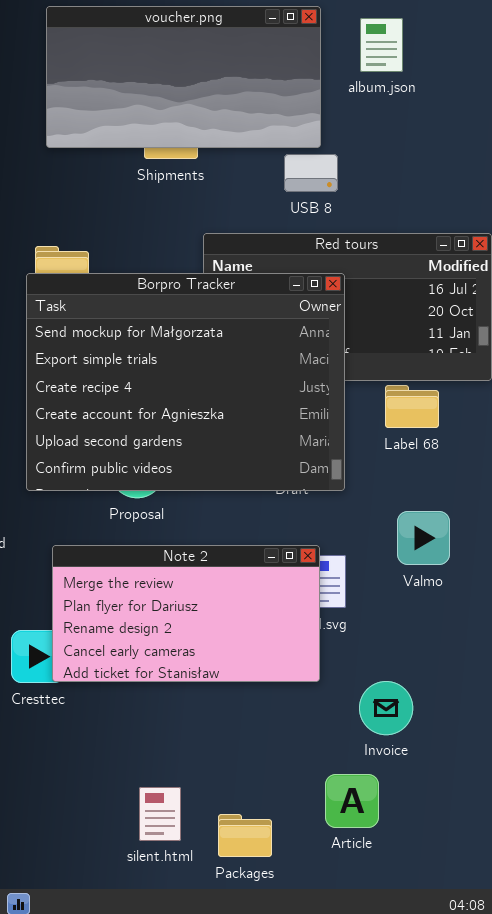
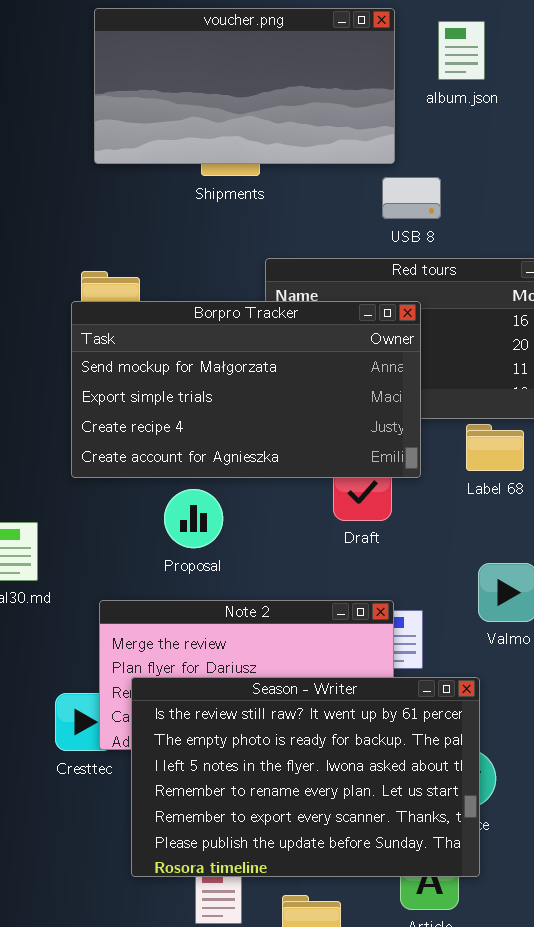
USB 8: [284,154,338,192] -> [382,177,441,219], moved
Borpro Tracker: [26,273,345,491] -> [71,301,421,478], resized
Season - Writer: none -> [131,677,480,877], opened

